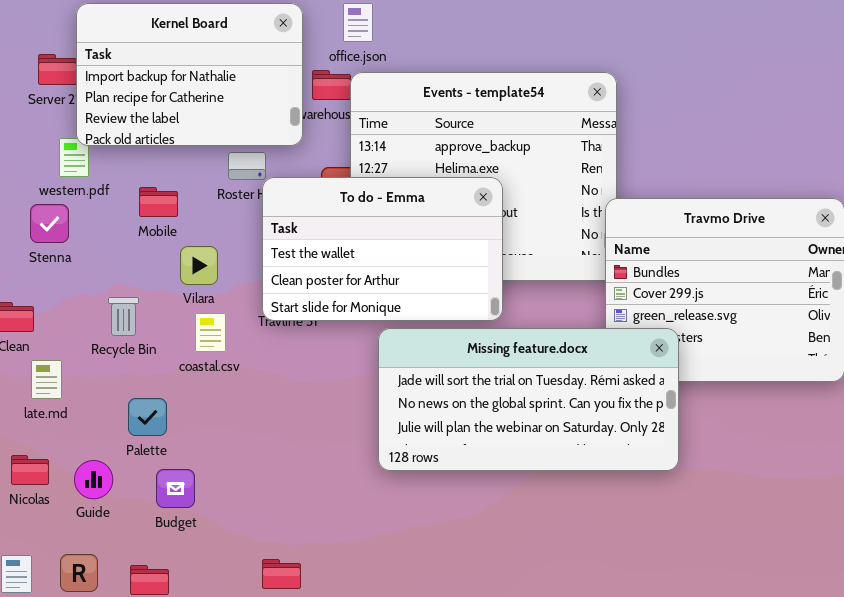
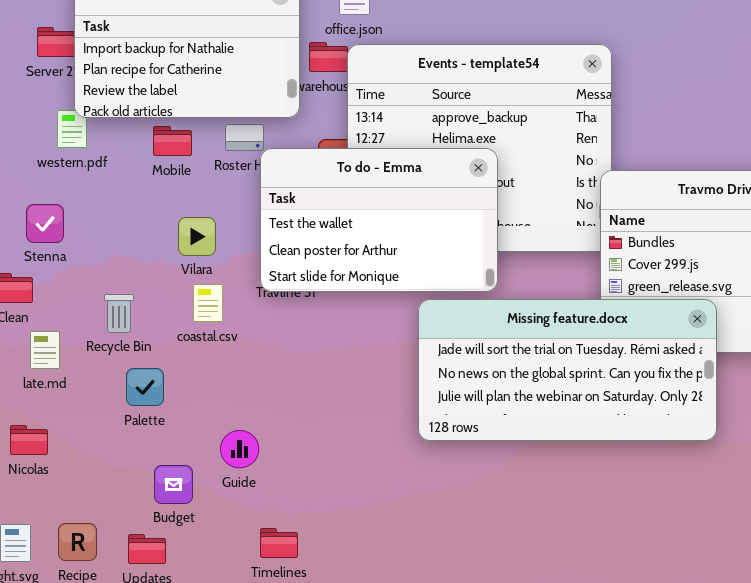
Mobile: [139,187,178,217] -> [153,126,192,156], moved
Stenna: [30,204,69,243] -> [26,204,64,243], moved
Recycle Bin: [108,297,139,336] -> [104,294,134,333], moved
Missing feature.docx: [378,328,679,471] -> [418,299,717,441], moved
Guide: [74,460,113,499] -> [220,430,259,468], moved
Budget: [156,469,195,508] -> [154,465,193,504], moved

